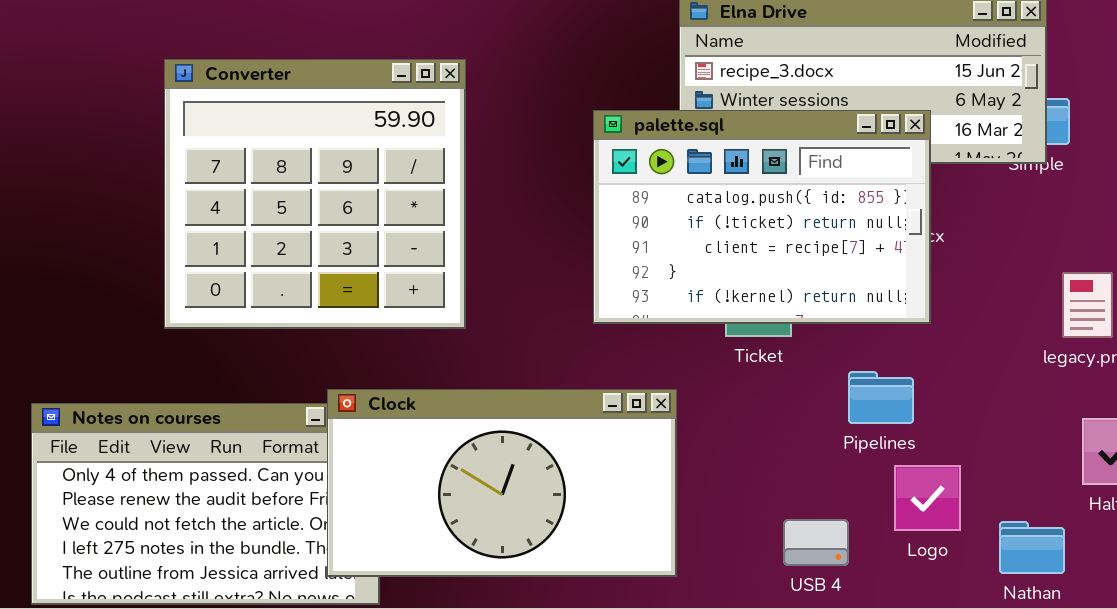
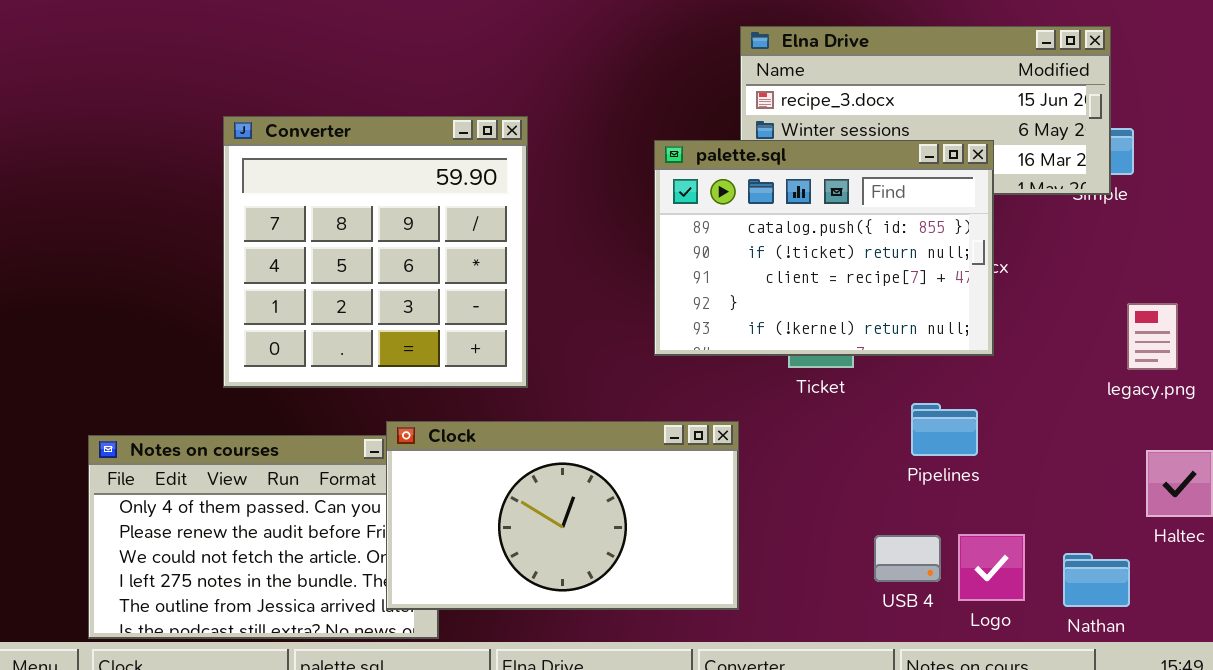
Converter: [164,59,466,329] -> [223,116,528,388], moved
Logo: [894,465,961,531] -> [958,534,1025,601], moved
USB 4: [783,519,849,566] -> [874,535,941,582], moved

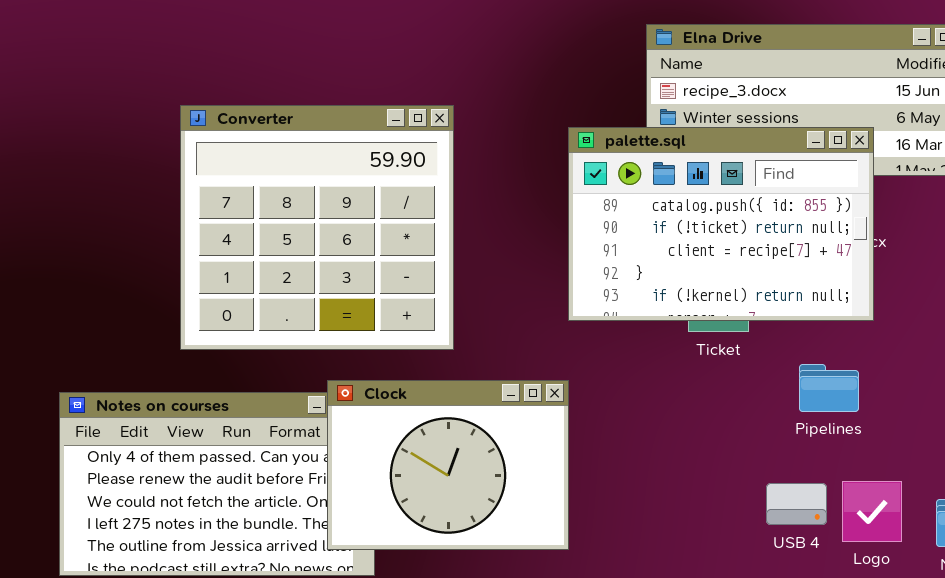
Clock: [386,421,739,610] -> [327,380,569,550], resized

